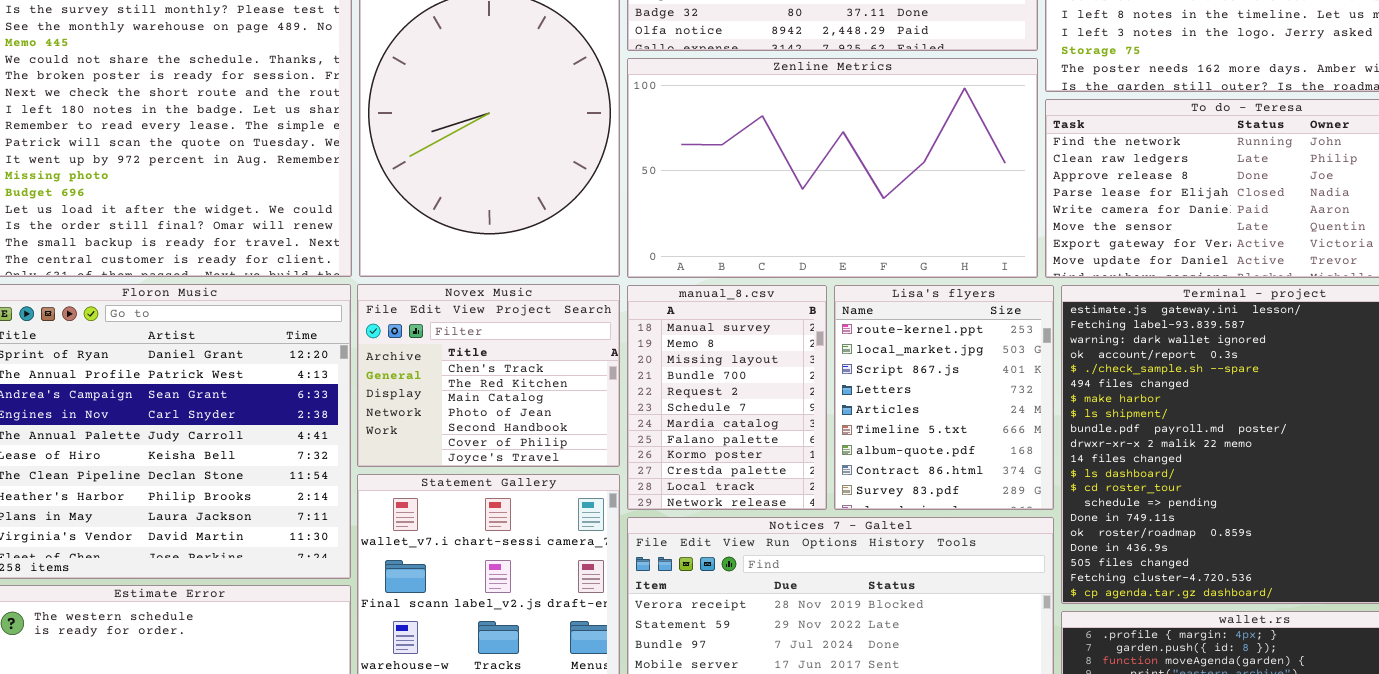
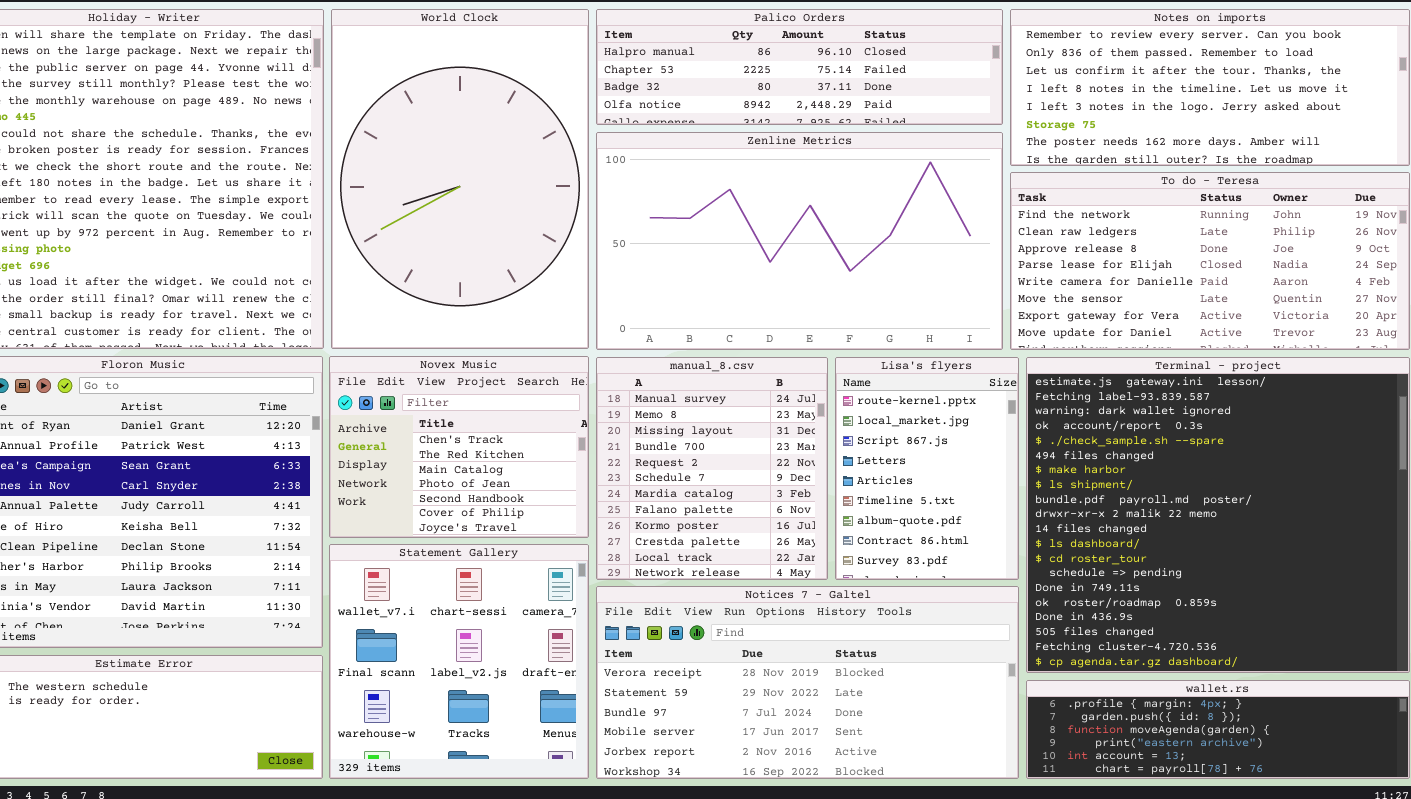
manual_8.csv: [627,285,827,510] -> [596,357,828,580], resized
Lisa's flyers: [834,285,1054,510] -> [835,357,1019,580], resized

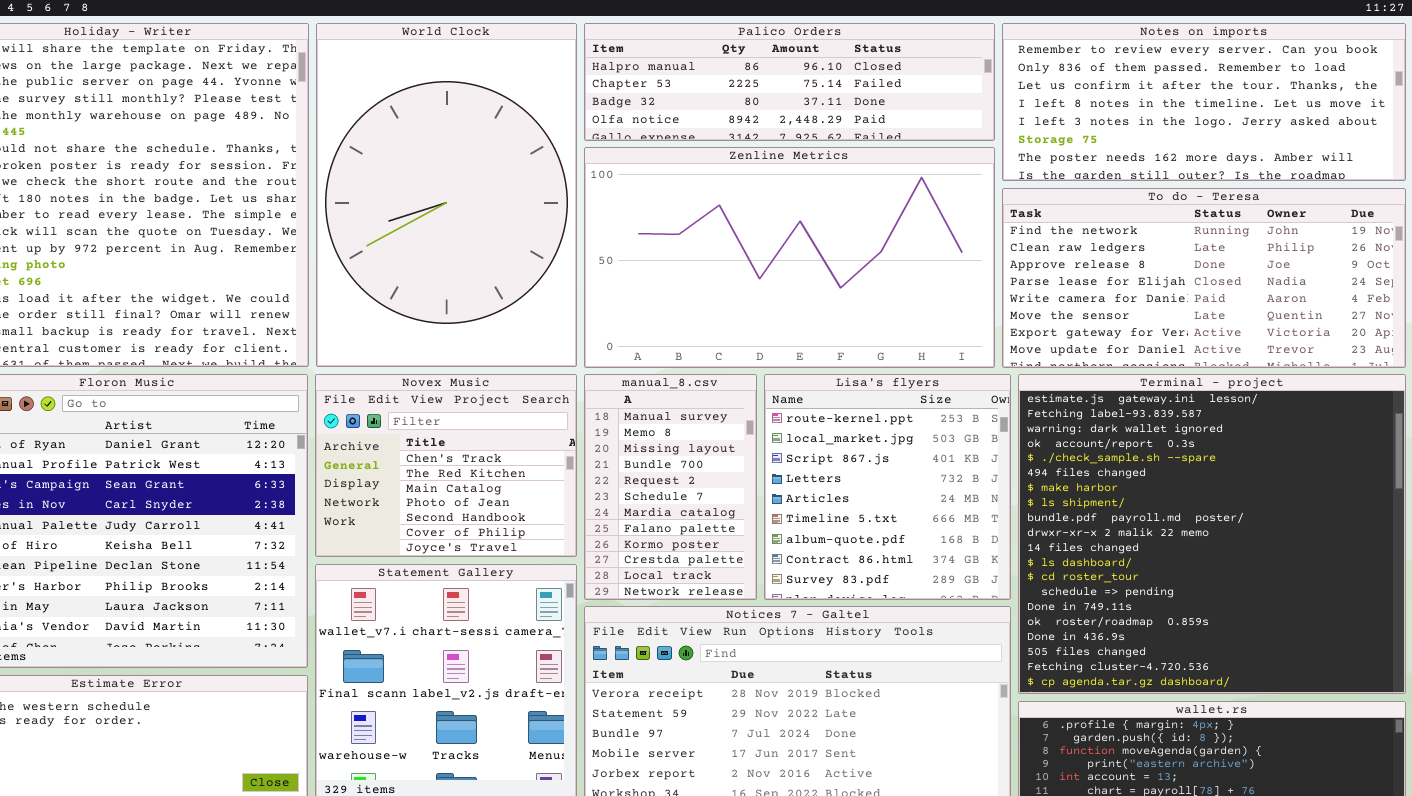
manual_8.csv: [596,357,828,580] -> [584,374,757,600], resized
Lisa's flyers: [835,357,1019,580] -> [764,374,1011,600], resized

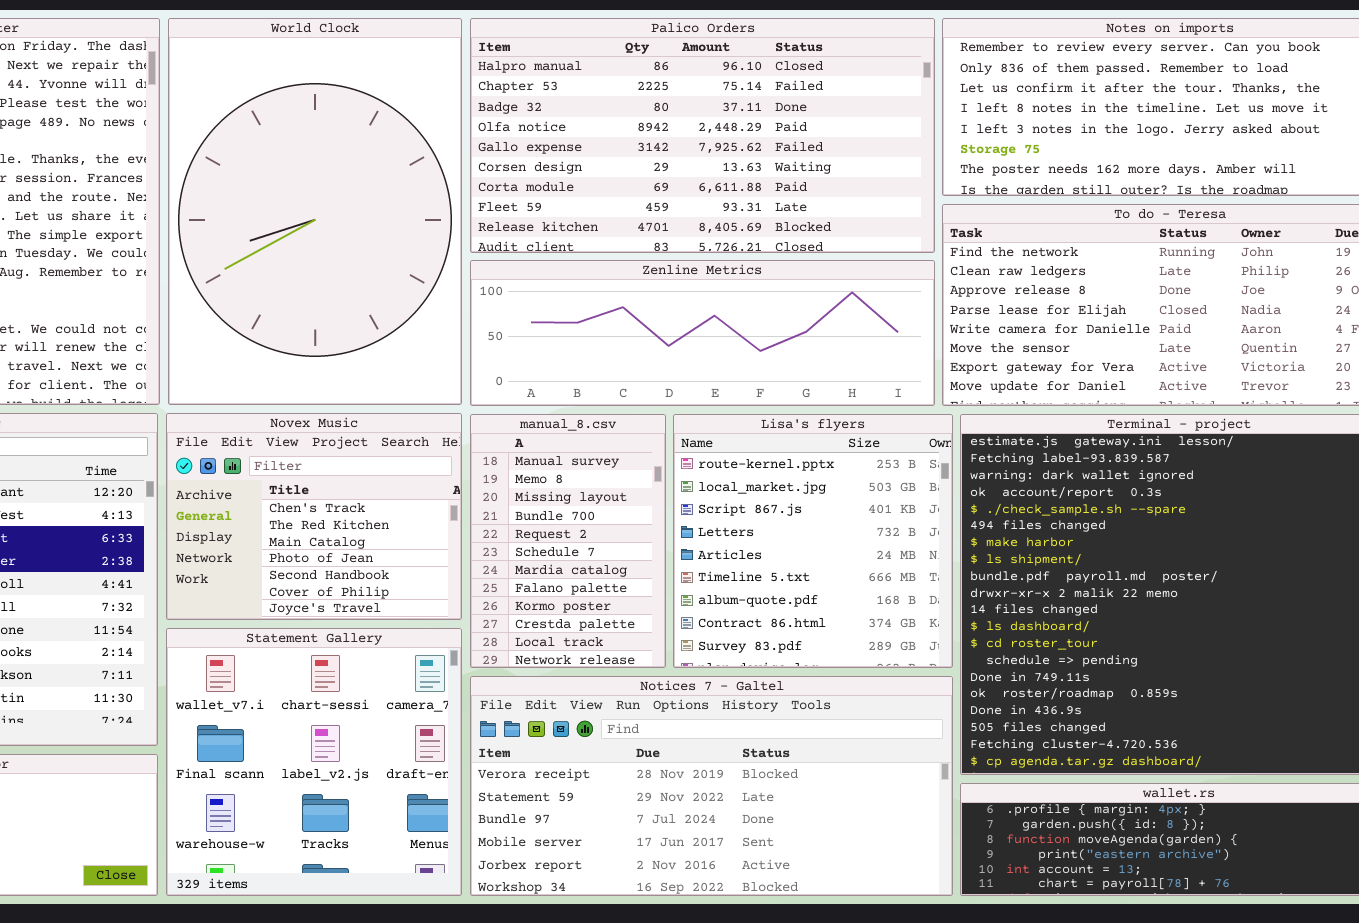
Palico Orders: [584,23,995,141] -> [470,18,935,253], resized
Zenline Metrics: [584,147,995,368] -> [470,260,935,406], resized

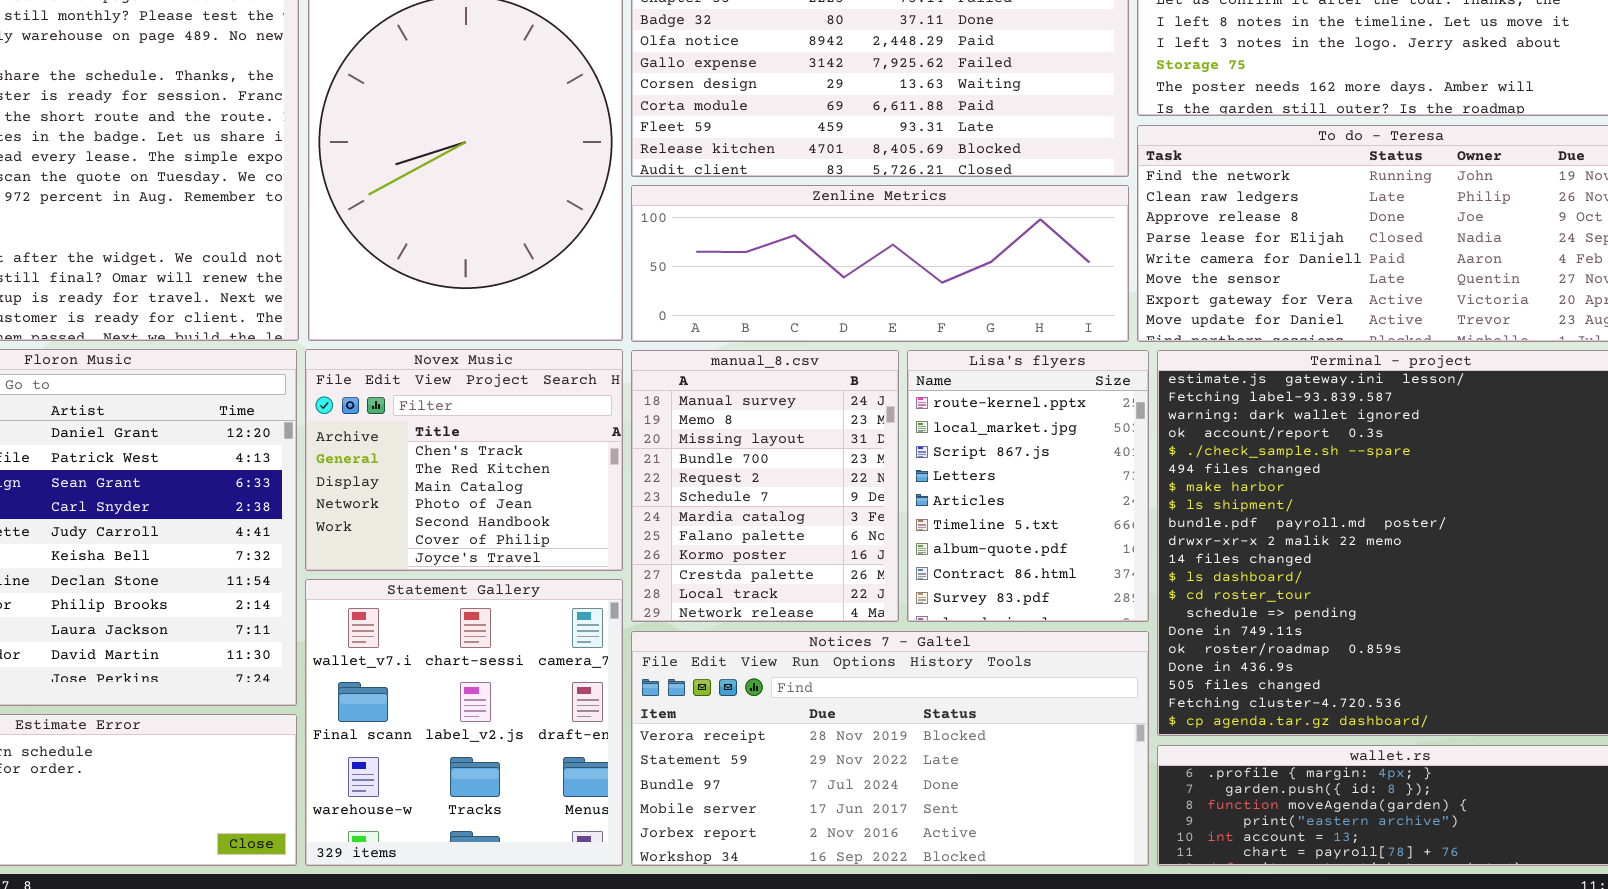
manual_8.csv: [470,414,666,668] -> [631,350,899,622], resized
Lisa's flyers: [673,414,953,668] -> [907,350,1149,622], resized

